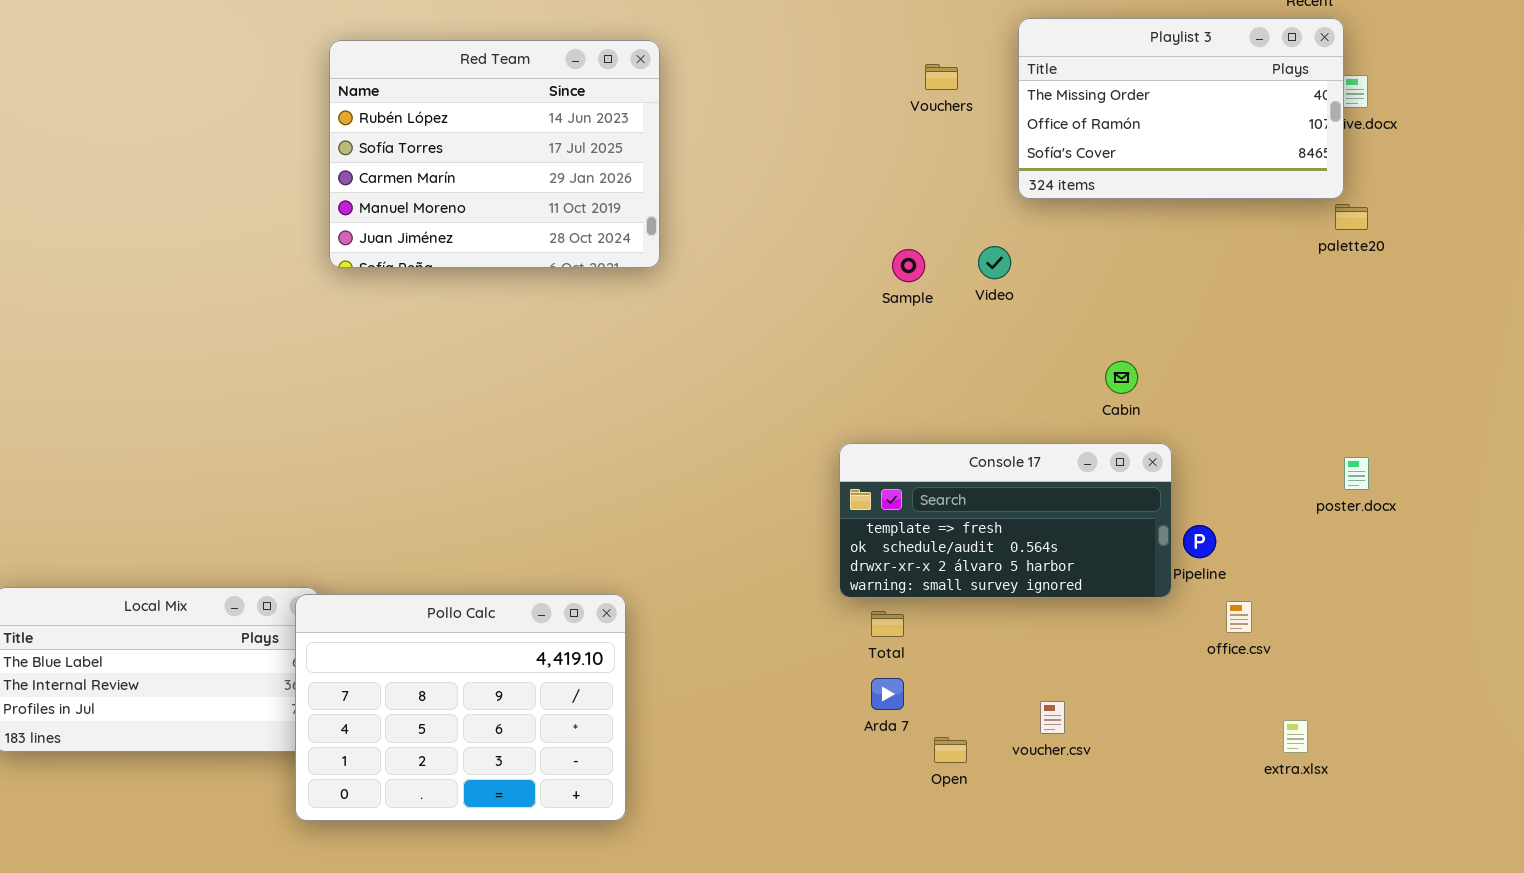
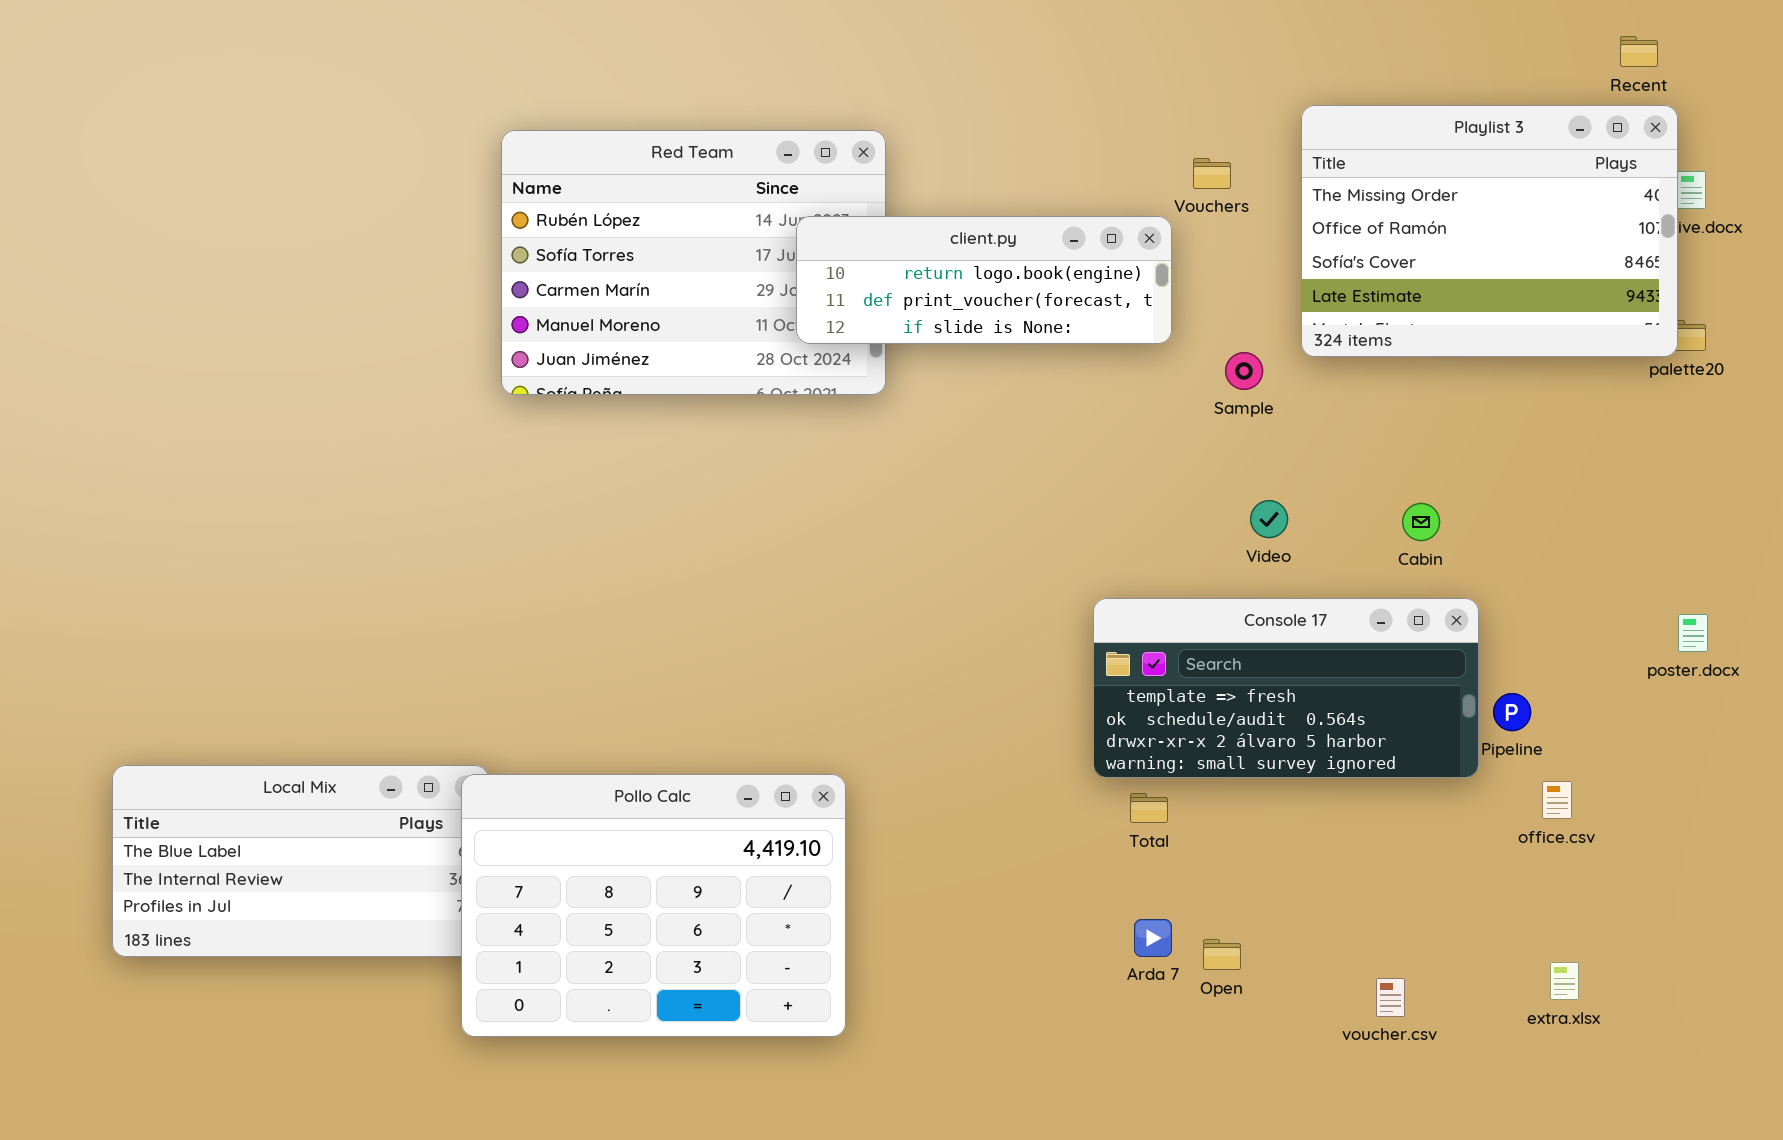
Playlist 3: [1018,18,1344,199] -> [1301,105,1678,357], resized
client.py: none -> [796,216,1172,344], opened
Video: [978,246,1011,279] -> [1250,500,1288,538], moved
Sample: [892,249,925,282] -> [1225,352,1263,390], moved
Arda 7: [871,678,904,710] -> [1134,919,1172,957], moved
voucher.csv: [1040,701,1065,734] -> [1376,978,1405,1017], moved
extra.xlsx: [1283,720,1308,753] -> [1550,962,1579,1000], moved

